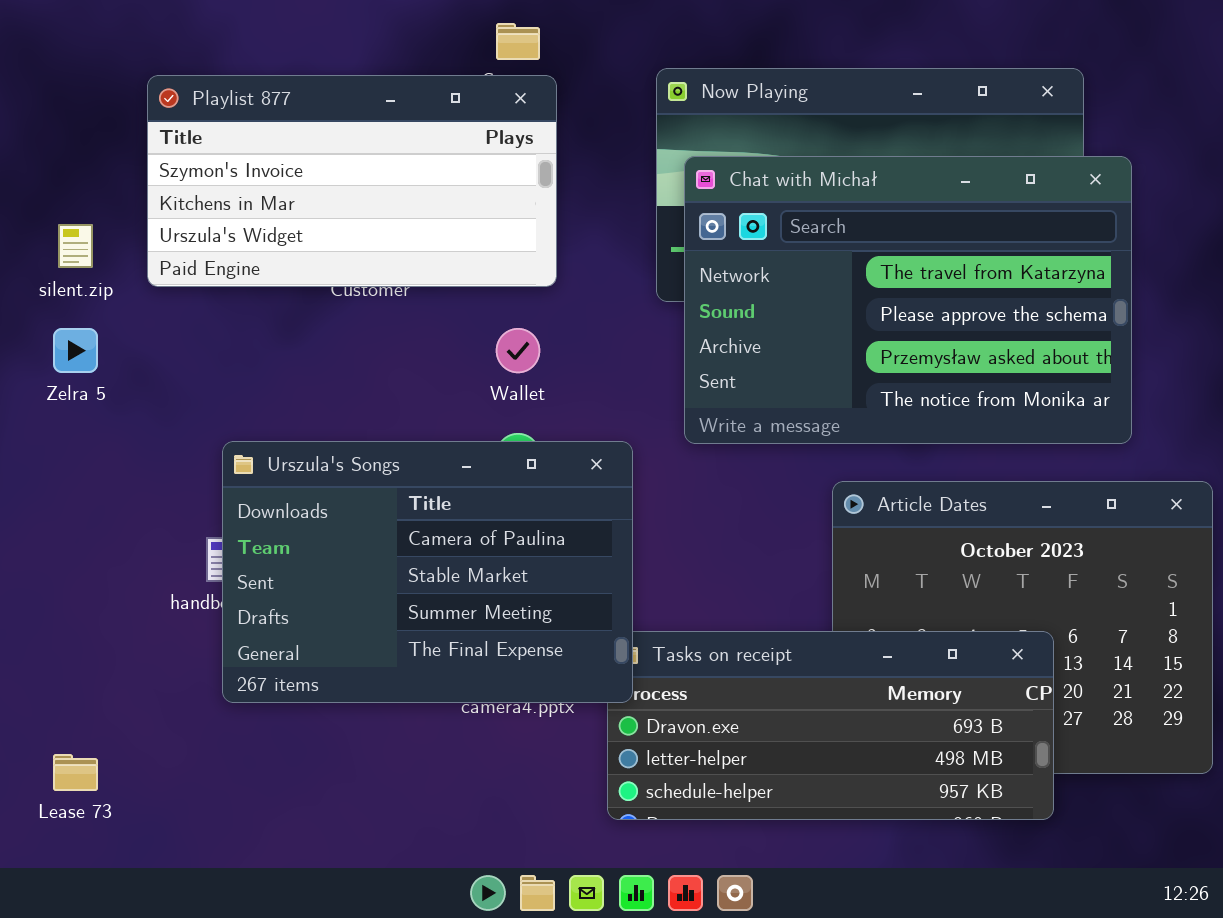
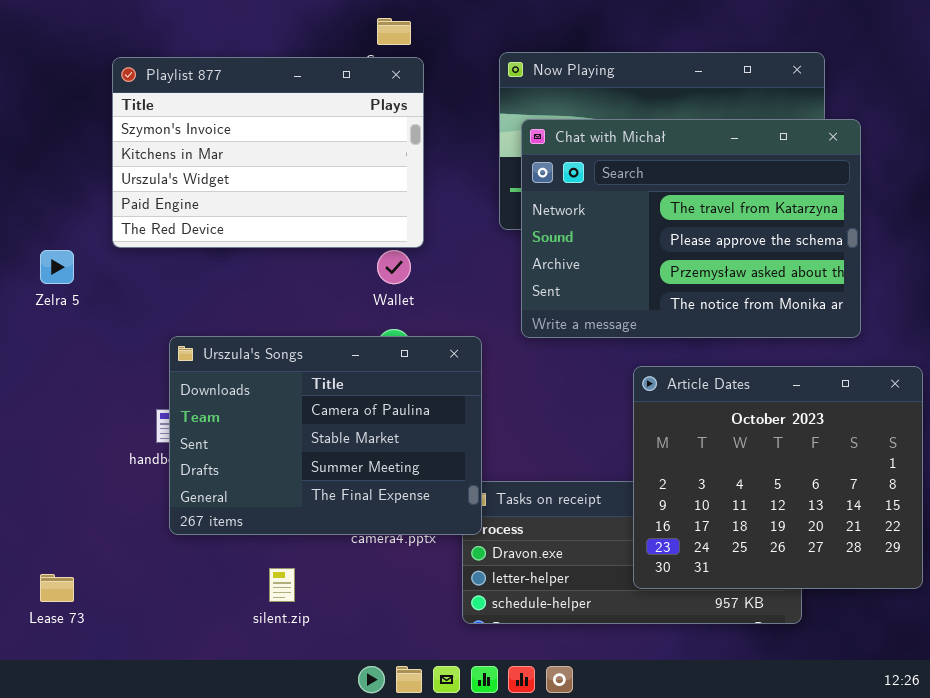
Playlist 877: [147,75,557,287] -> [112,57,424,248], resized
silent.zip: [58,224,93,268] -> [269,568,295,602], moved
Article Dates: [832,481,1213,774] -> [633,366,923,589], raised

